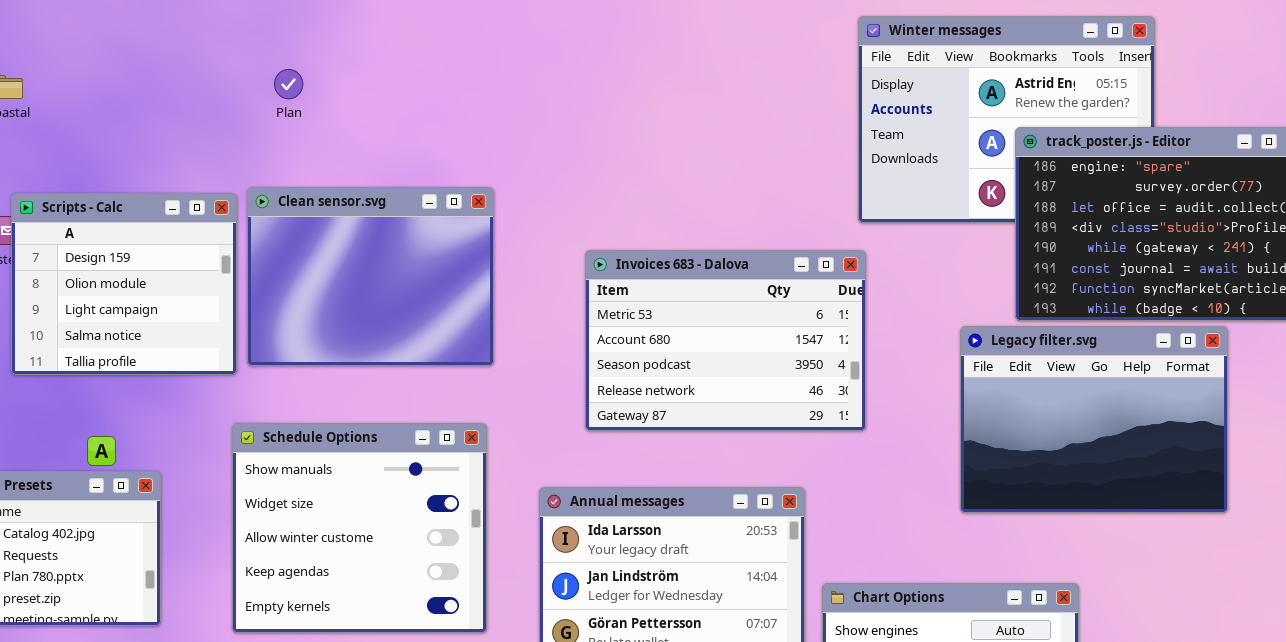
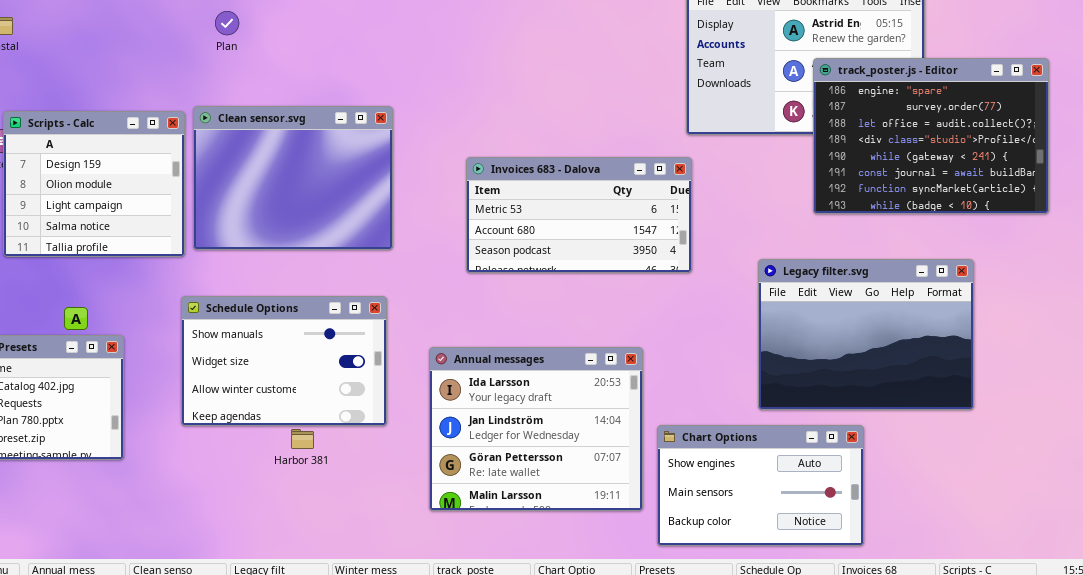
Invoices 683 - Dalova: [585,250,866,431] -> [466,157,692,273], resized
Legacy filter.svg: [960,326,1228,513] -> [758,259,974,410], moved
Schedule Options: [232,423,487,633] -> [181,296,387,426], resized

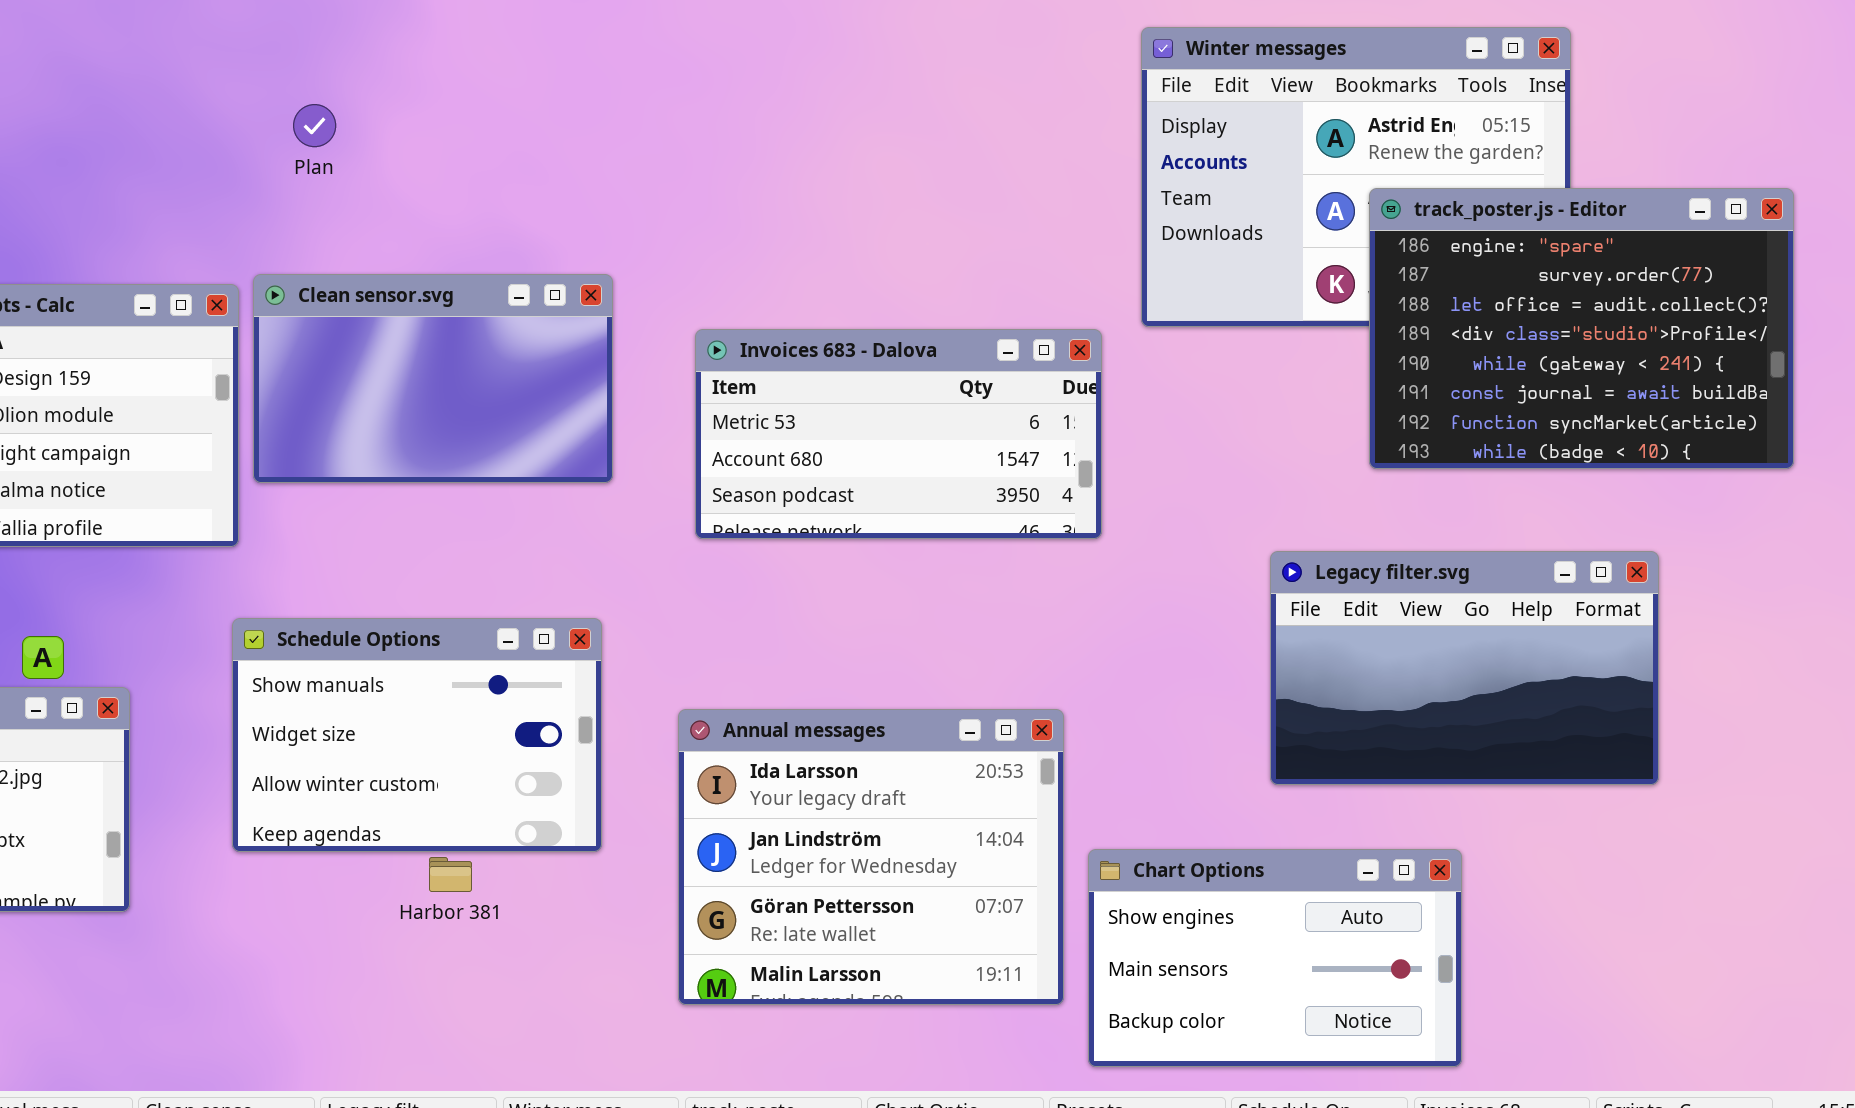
Clean sensor.svg: [193,106,393,250] -> [253,274,613,483], resized
Invoices 683 - Dalova: [466,157,692,273] -> [695,329,1102,539], moved
Legacy filter.svg: [758,259,974,410] -> [1270,551,1659,785], resized

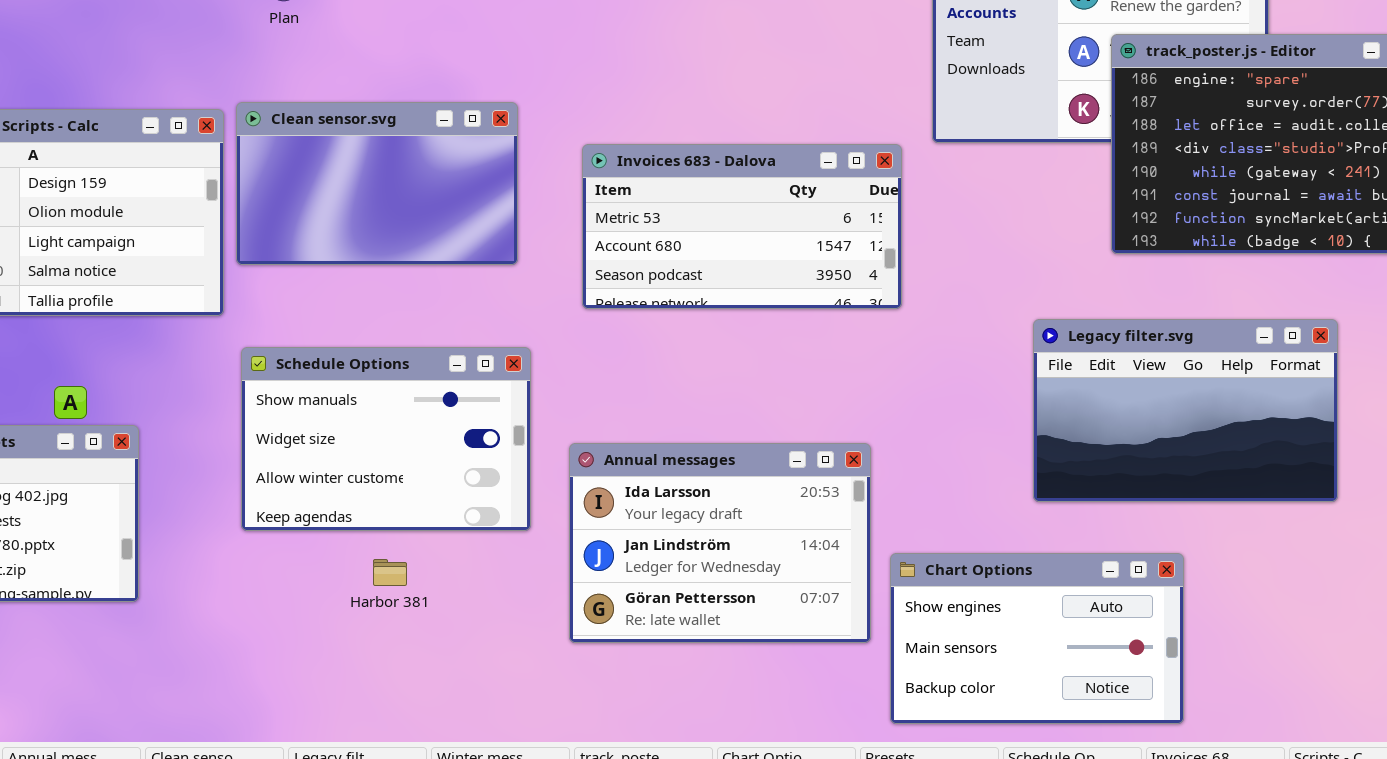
Schedule Options: [232,618,602,852] -> [241,347,531,531], moved
Annual messages: [678,709,1064,1005] -> [569,443,871,643], resized

